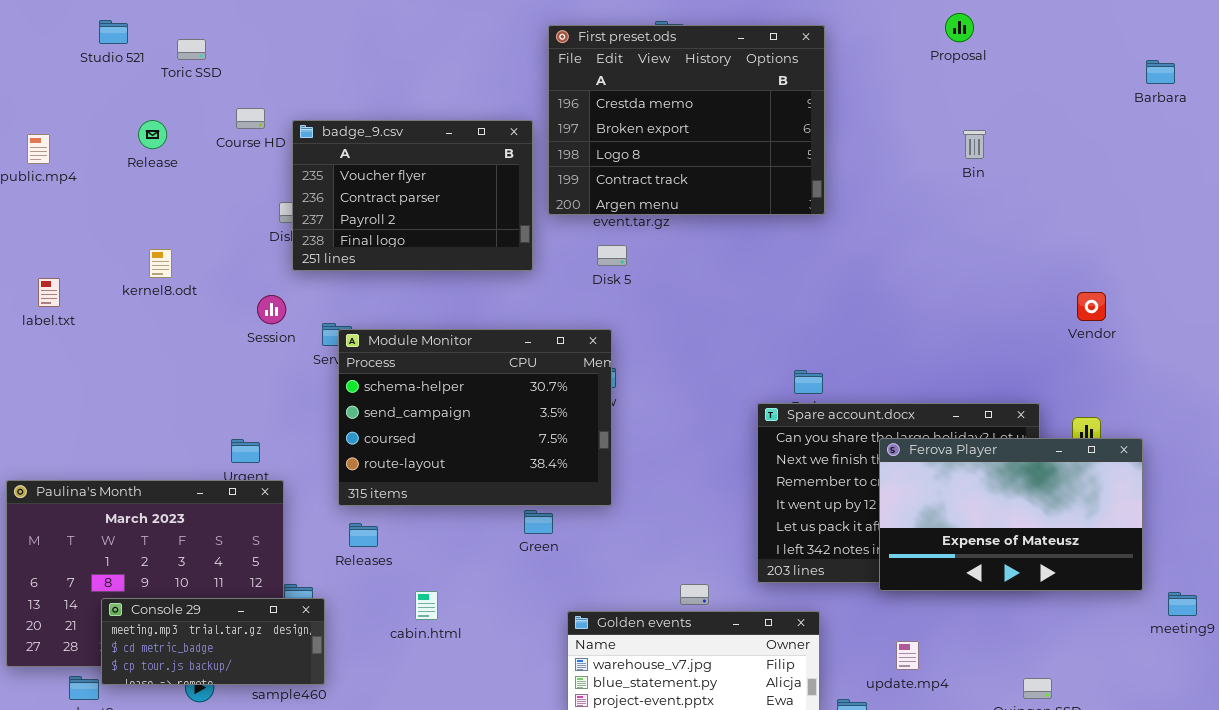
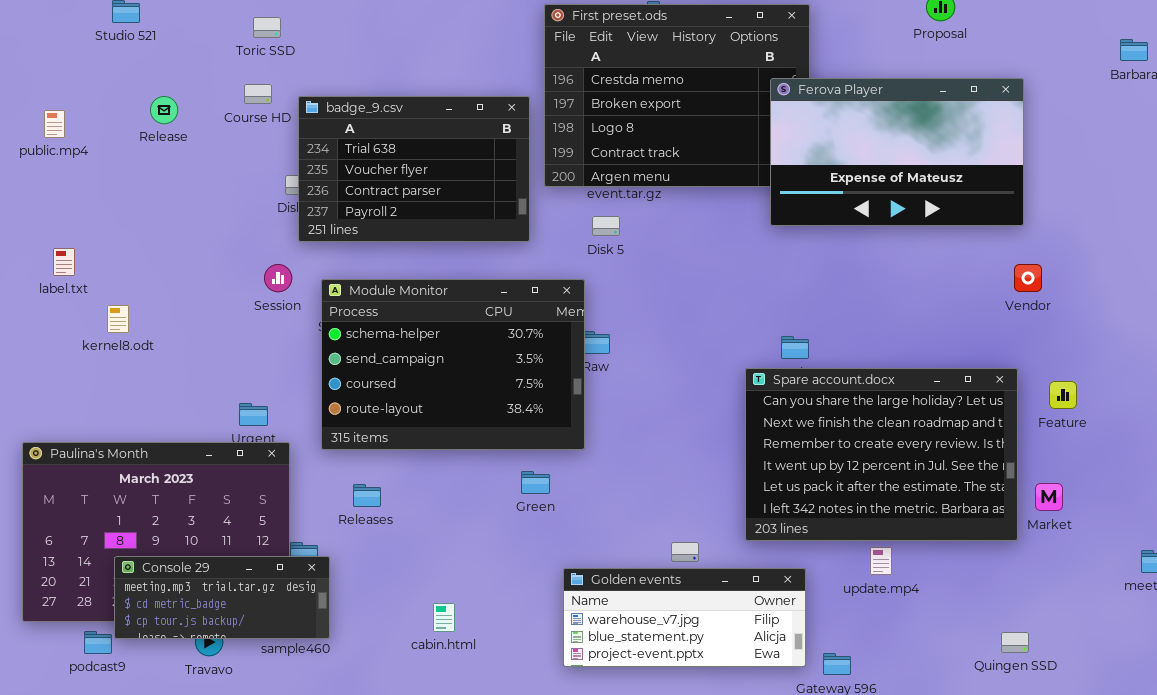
Toric SSD: [177,39,206,60] -> [253,17,281,38], moved
badge_9.csv: [292,120,533,271] -> [298,96,530,242], scrolled up 1 row
kernel8.odt: [149,249,172,278] -> [107,305,129,333], moved
Vendor: [1077,292,1106,321] -> [1014,264,1042,292], moved
Module Monitor: [338,329,612,506] -> [321,279,585,450], moved
Ferova Player: [879,438,1143,591] -> [770,78,1024,226], moved
cabin.html: [415,591,438,620] -> [433,603,455,632], moved
update.mp4: [896,641,919,670] -> [870,547,892,575], moved

